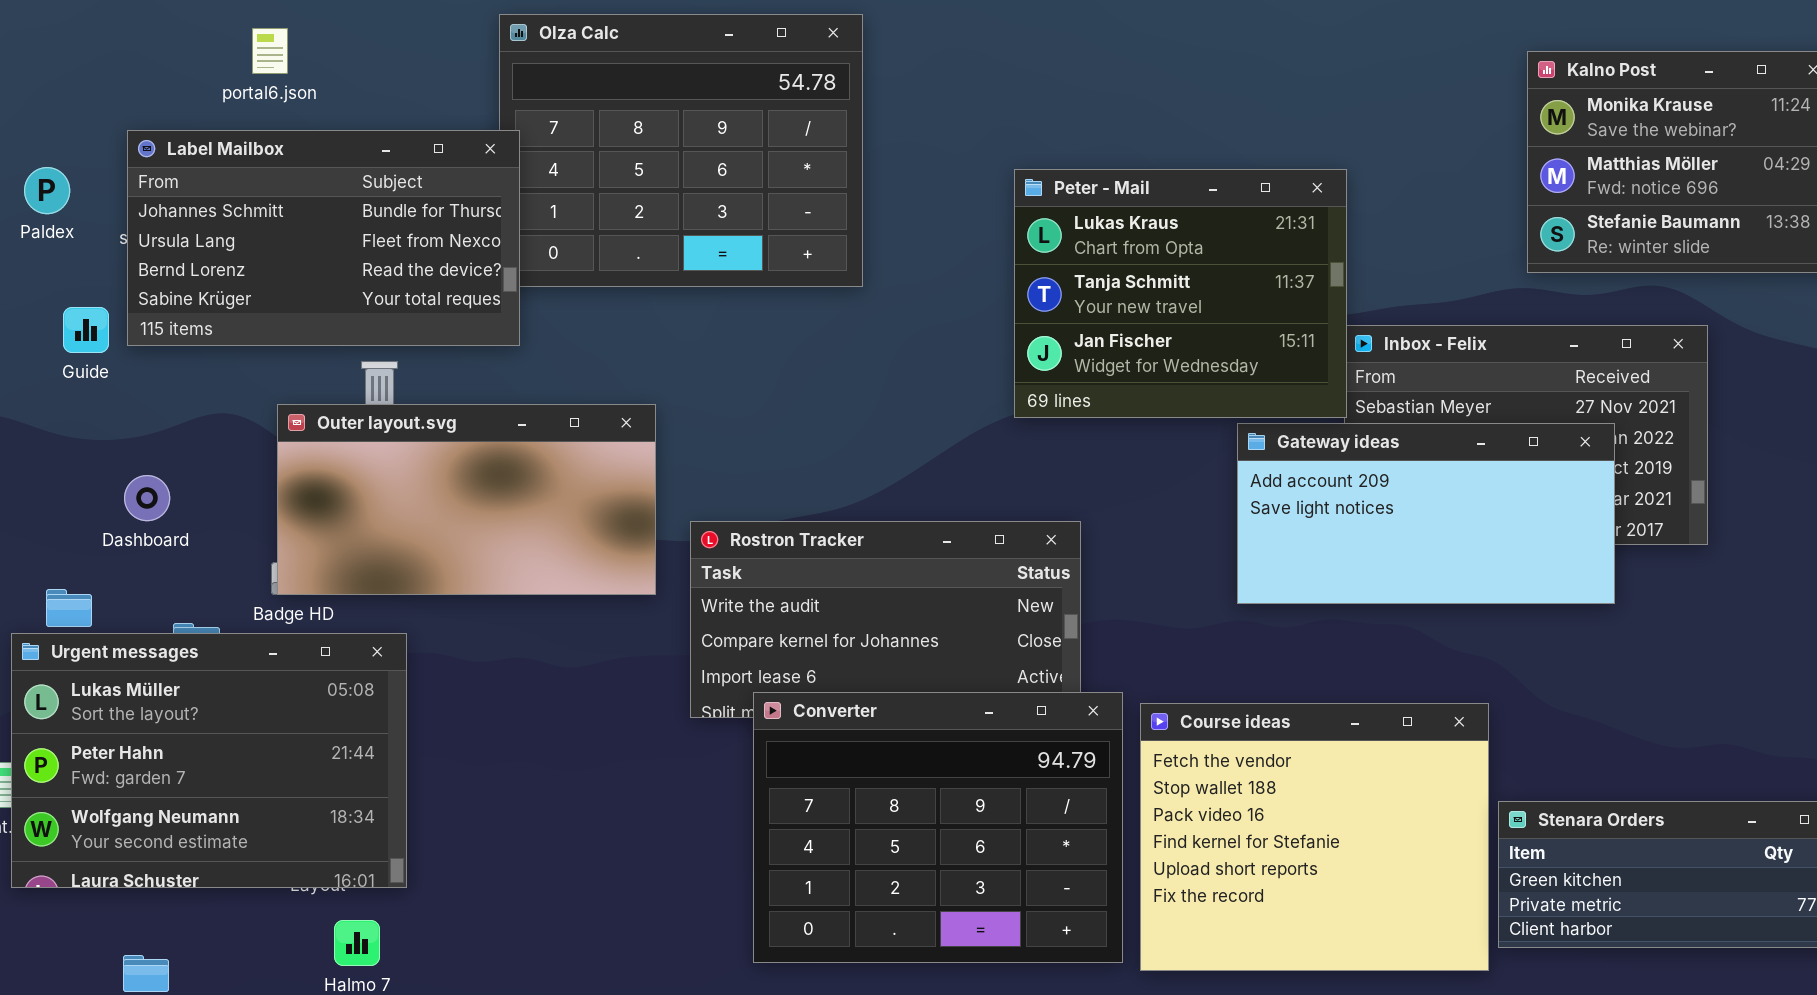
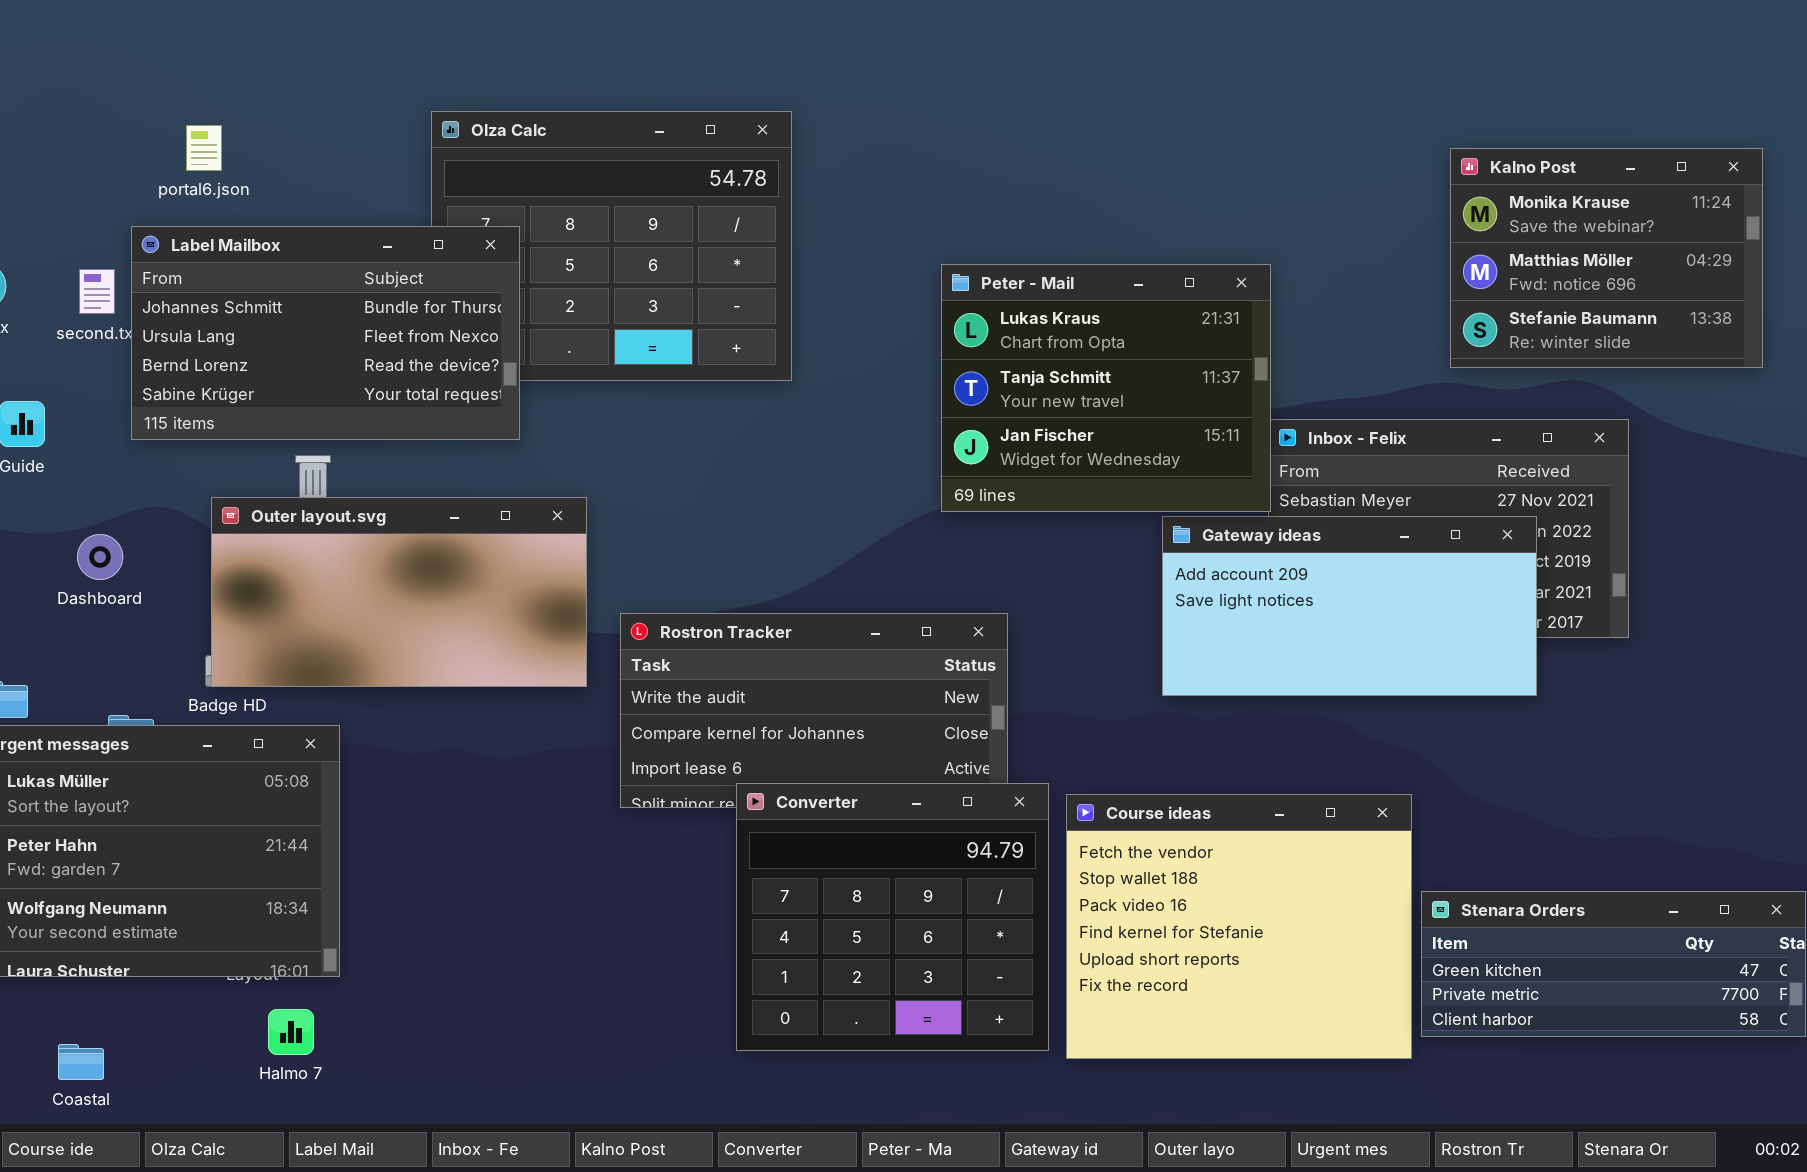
Label Mailbox: [127,130,520,346] -> [131,226,520,440], moved
Dashboard: [124,475,170,521] -> [77,534,123,580], moved
Converter: [753,692,1123,963] -> [736,783,1049,1051], resized

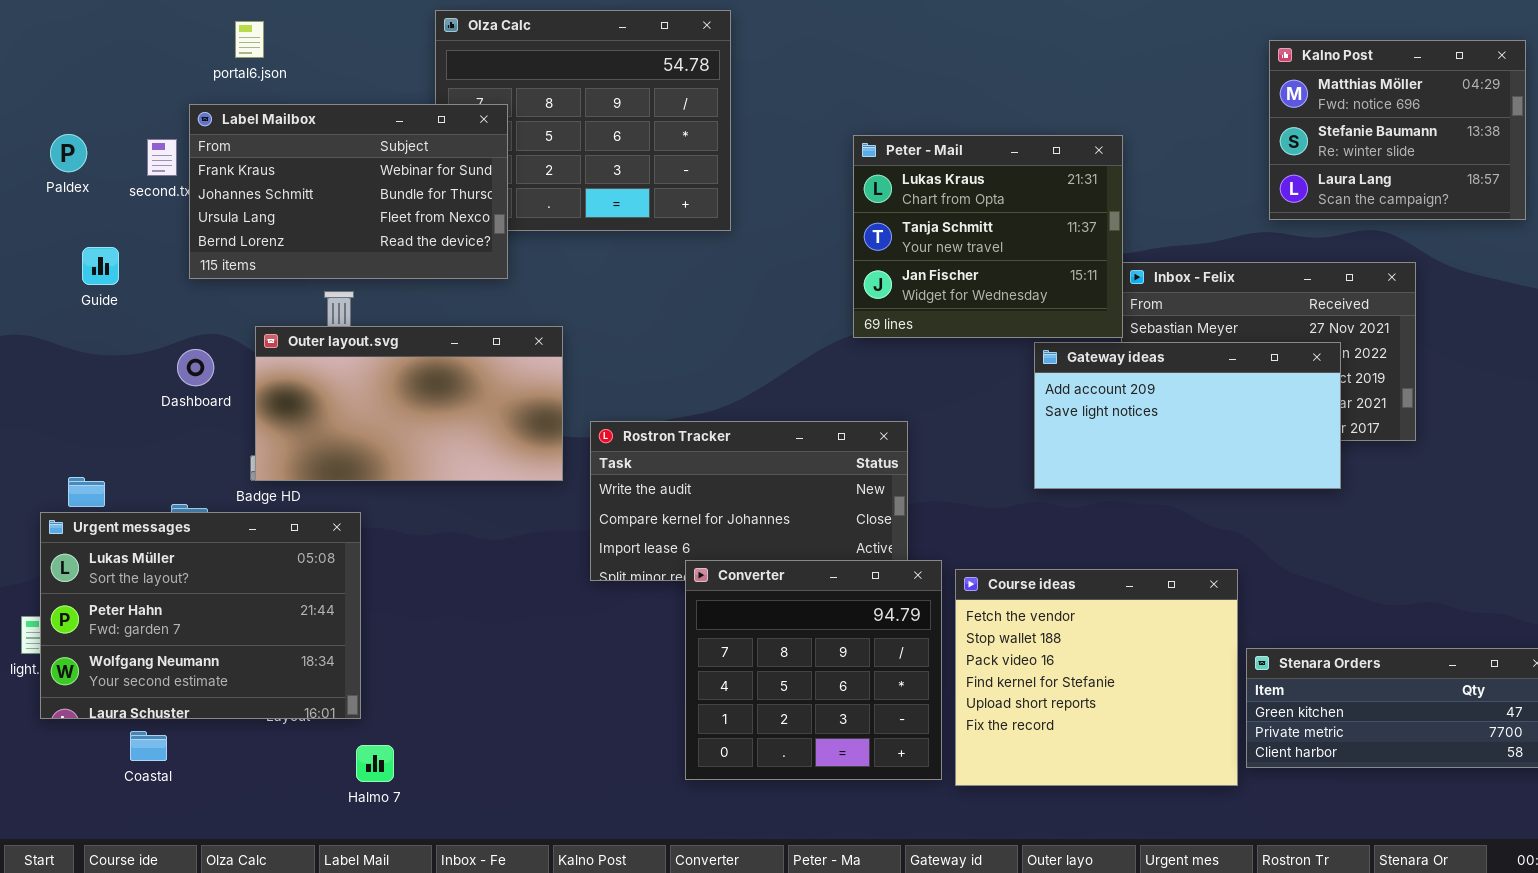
Kalno Post: [1450,148,1763,368] -> [1269,40,1526,220], scrolled down 1 row
Label Mailbox: [131,226,520,440] -> [189,104,508,279], scrolled up 1 row
Dashboard: [77,534,123,580] -> [177,349,214,386], moved
Halmo 7: [268,1009,314,1055] -> [356,745,394,782], moved
Coastal: [58,1044,104,1080] -> [130,731,167,761], moved

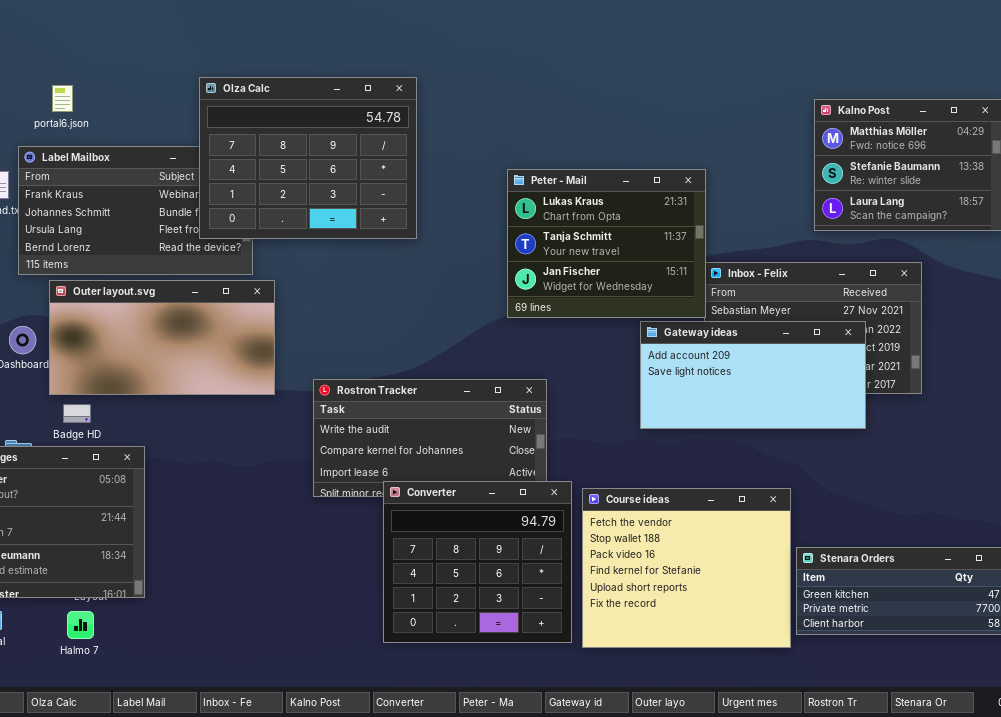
Olza Calc: [435,10,731,231] -> [199,77,417,239], raised
Outer layout.svg: [255,326,563,481] -> [49,280,275,395], moved
Halmo 7: [356,745,394,782] -> [67,611,94,639], moved

